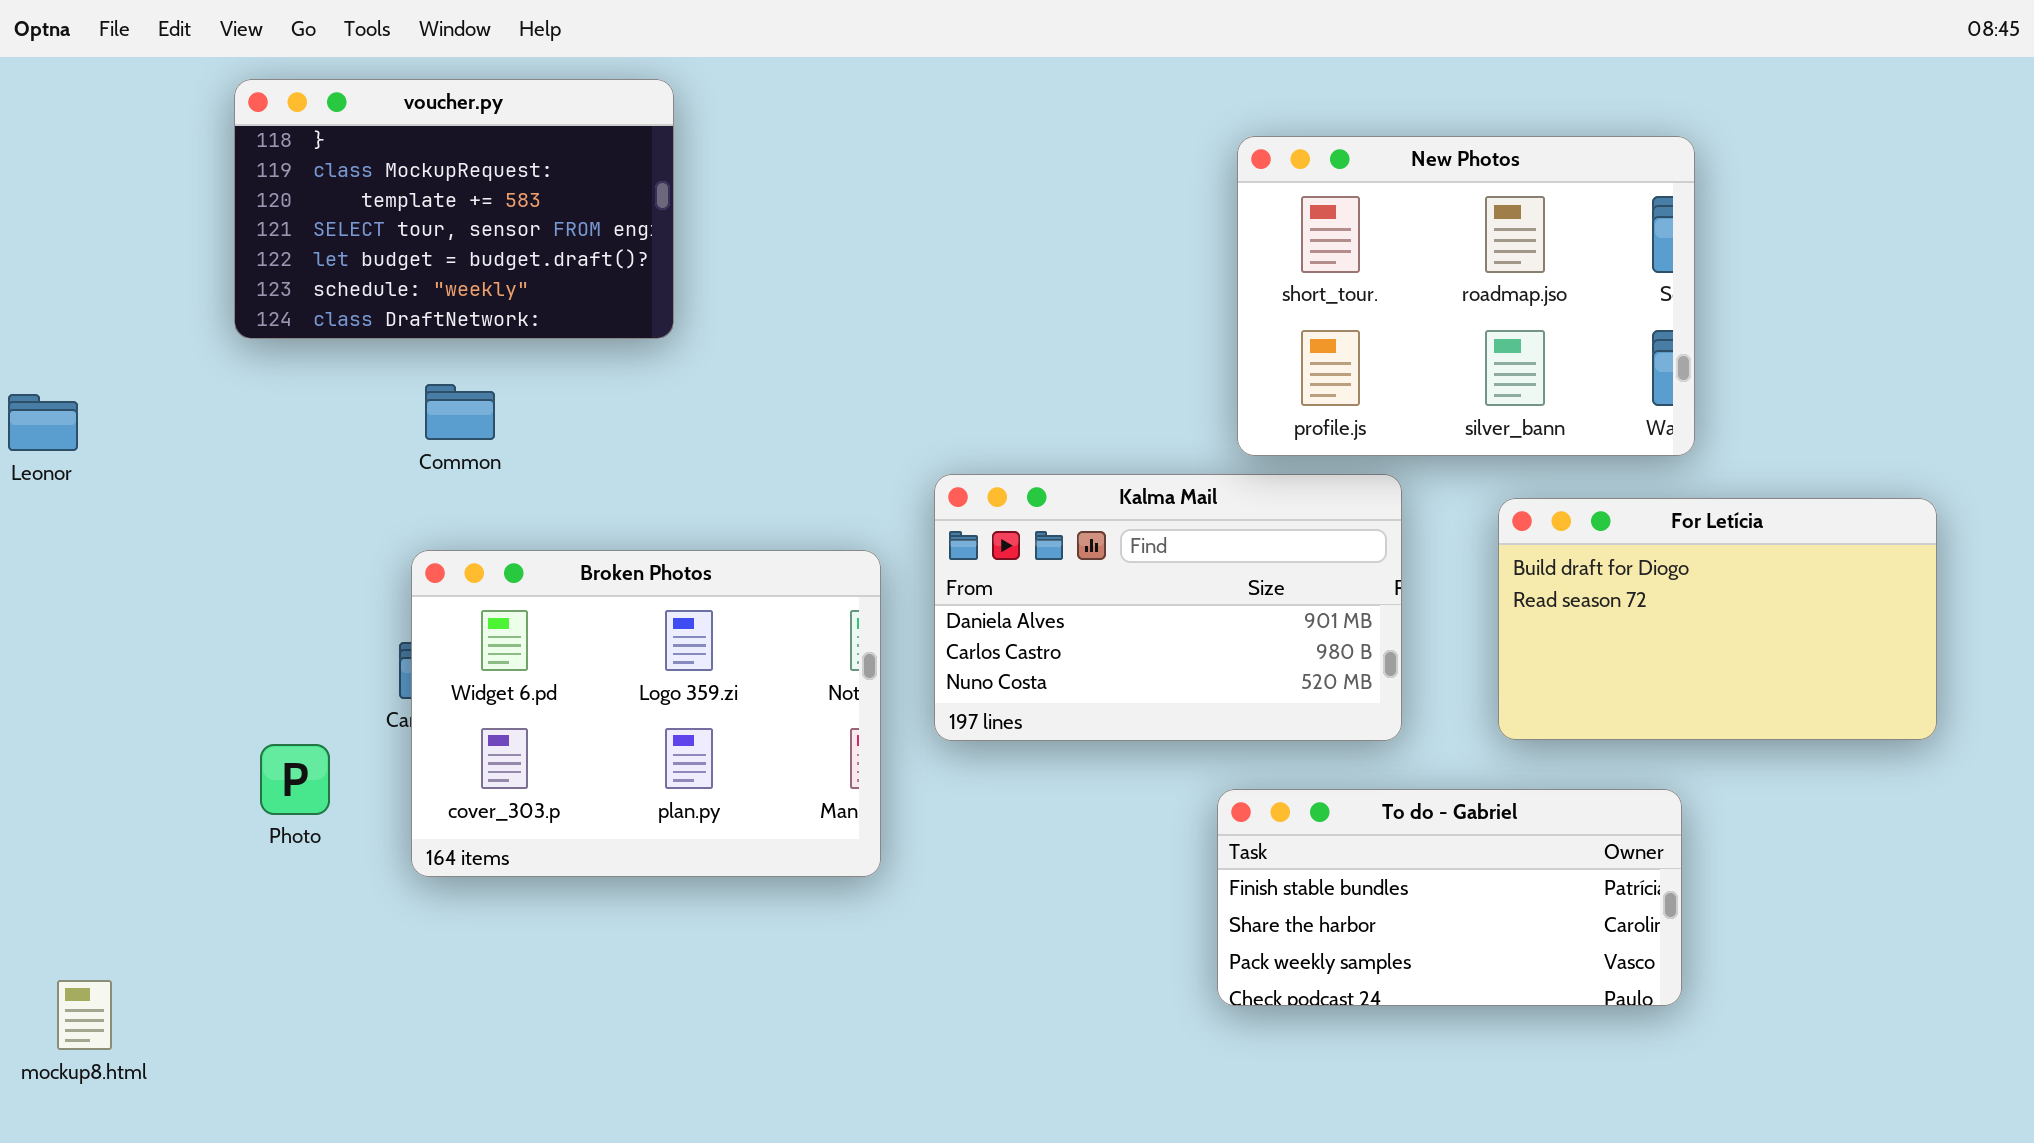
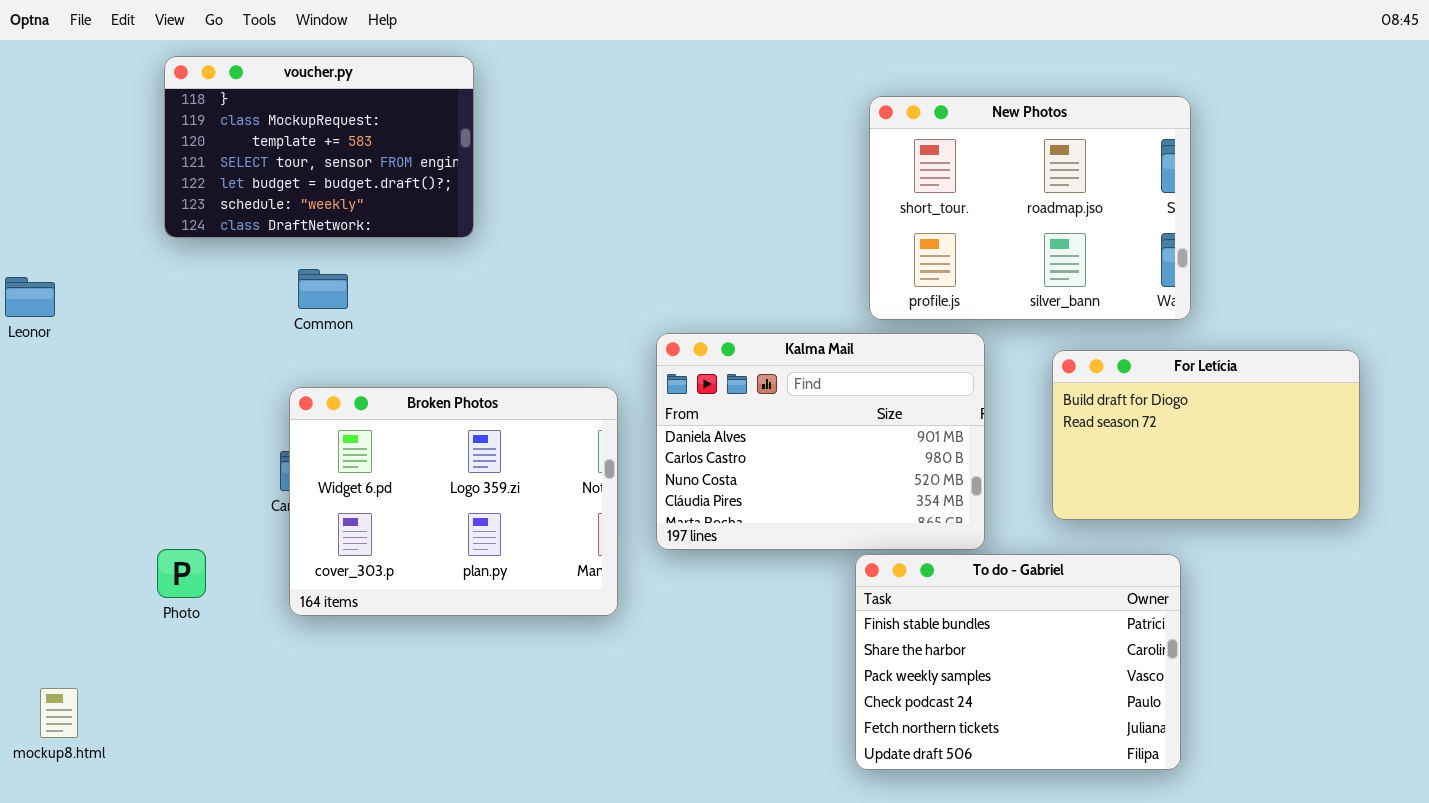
Kalma Mail: [934,474,1402,741] -> [656,333,985,550], resized
Photo: [260,744,330,815] -> [157,549,206,598], moved
To do - Gabriel: [1217,789,1682,1006] -> [855,554,1181,770], resized

